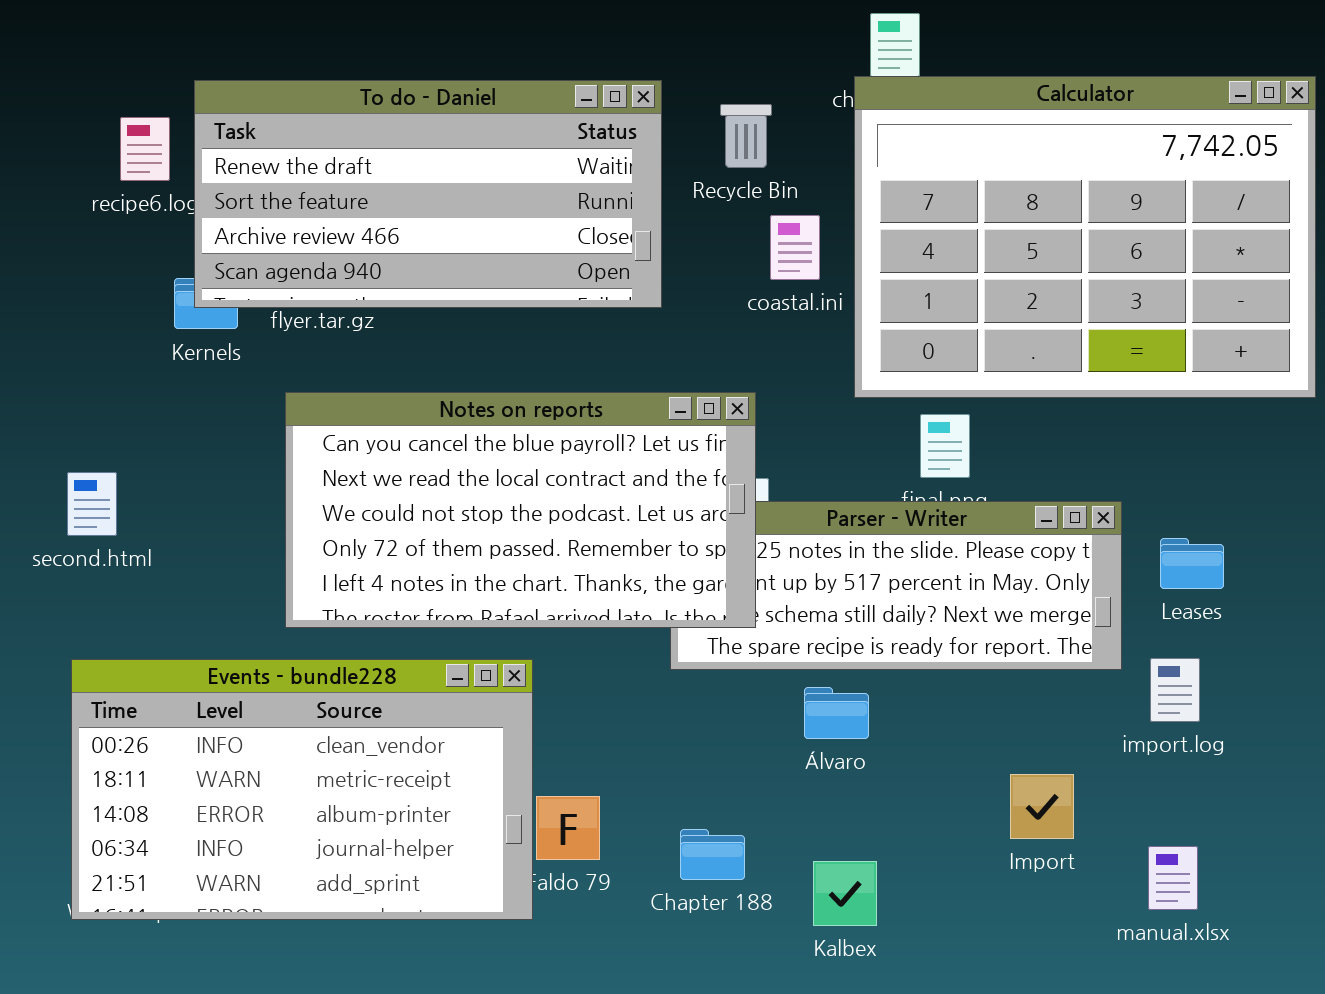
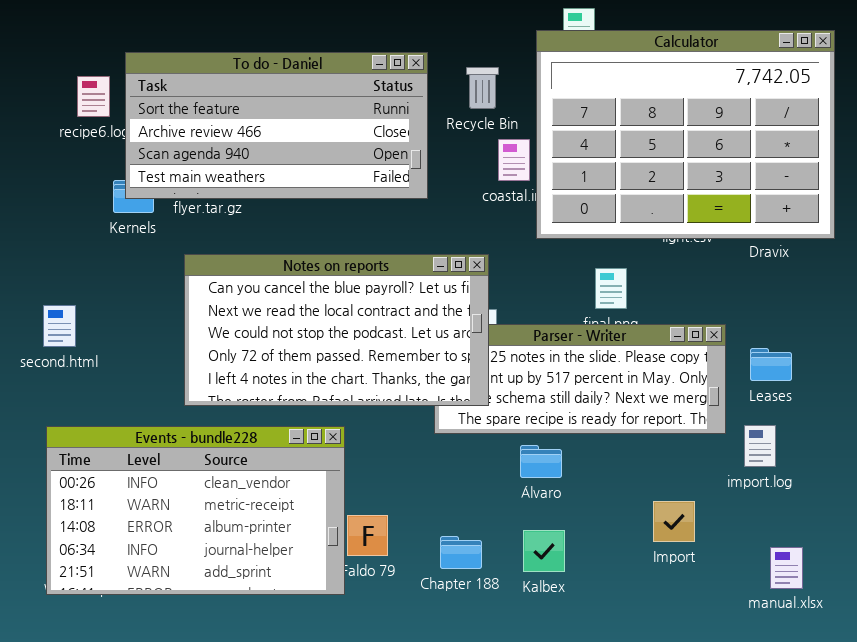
Calculator: [854,76,1316,398] -> [536,30,835,239], moved
To do - Daniel: [194,80,662,308] -> [125,52,428,199], scrolled down 1 row
manual.xlsx: [1148,846,1198,910] -> [770,547,803,589], moved
Kalbex: [813,861,877,926] -> [523,530,565,572], moved

